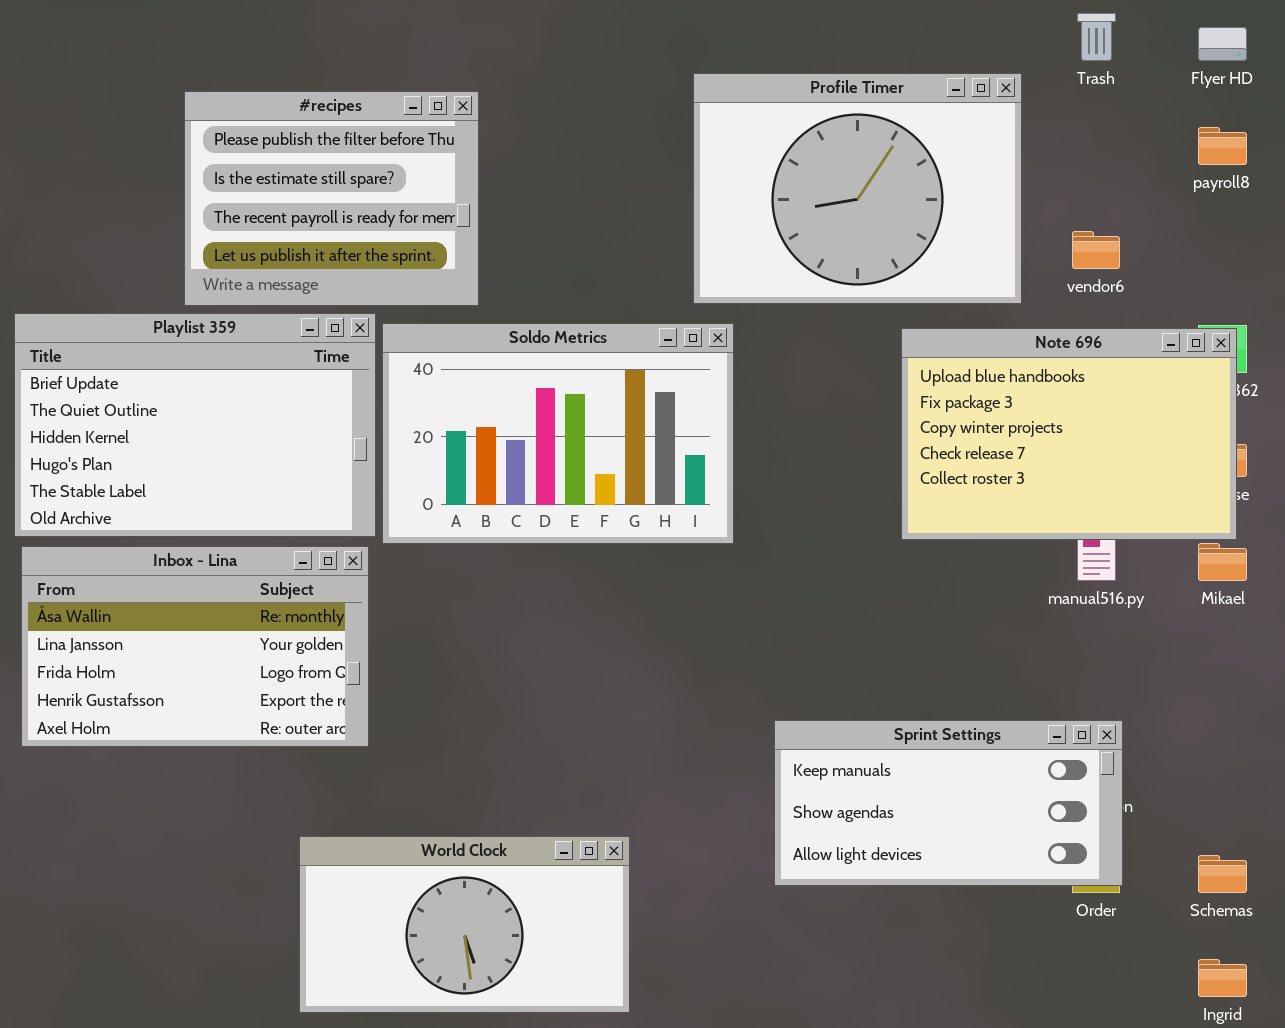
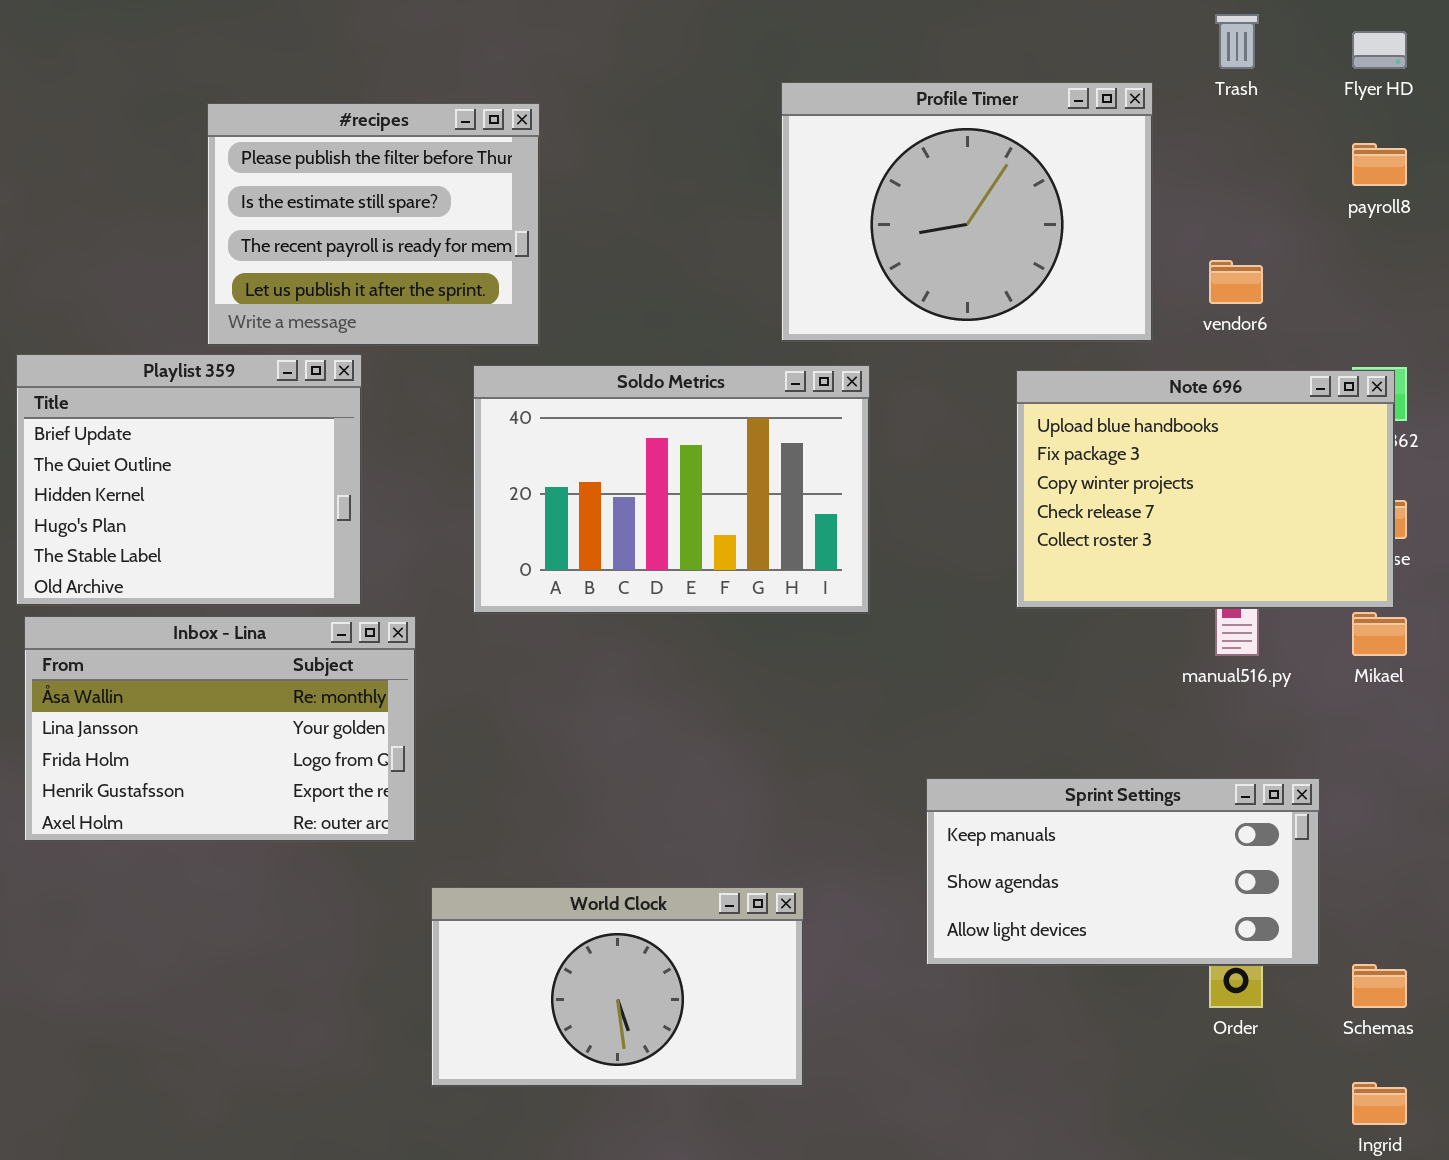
Playlist 359: [14,313,376,537] -> [16,354,362,606], resized
Soldo Metrics: [382,323,734,544] -> [473,365,870,614], moved
Sprint Settings: [774,720,1123,886] -> [926,778,1320,966], moved
World Clock: [299,836,630,1013] -> [431,887,804,1087], moved

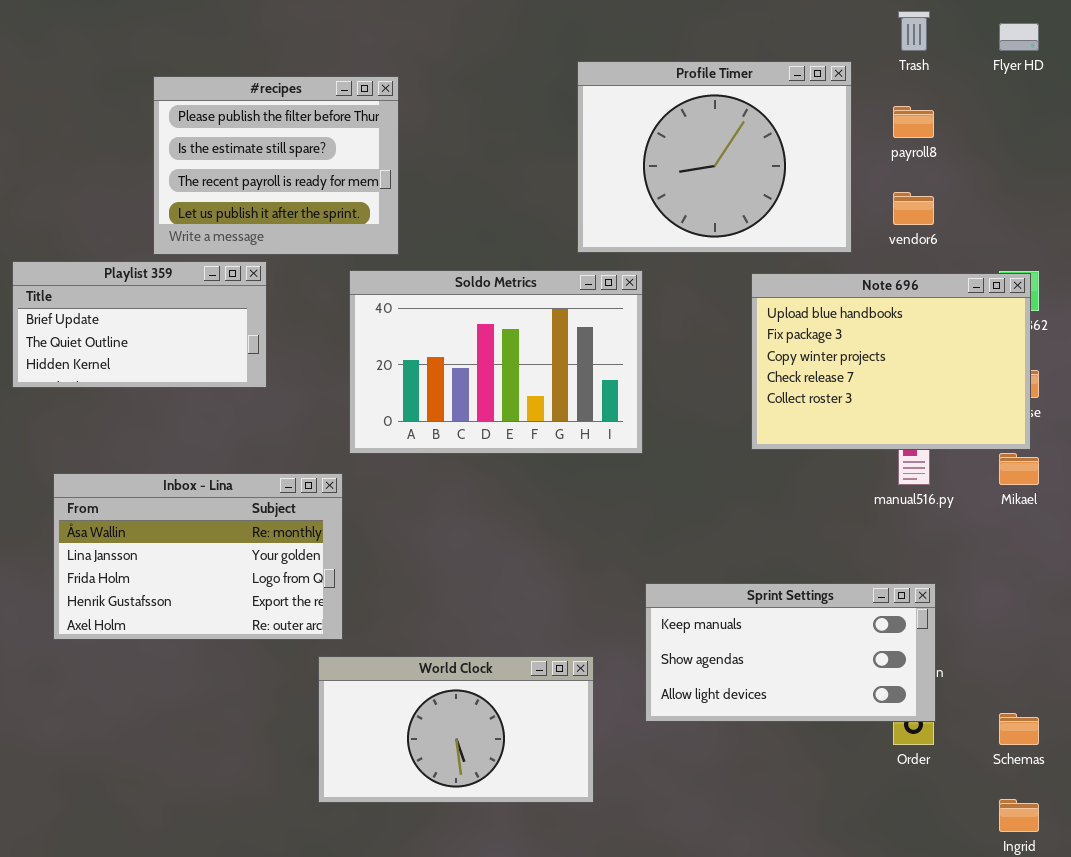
payroll8: [1352,143,1407,186] -> [893,106,934,138], moved
Playlist 359: [16,354,362,606] -> [12,261,267,388], resized
Inbox - Lina: [24,616,416,842] -> [53,473,343,640], moved
Sprint Settings: [926,778,1320,966] -> [645,583,936,722], moved

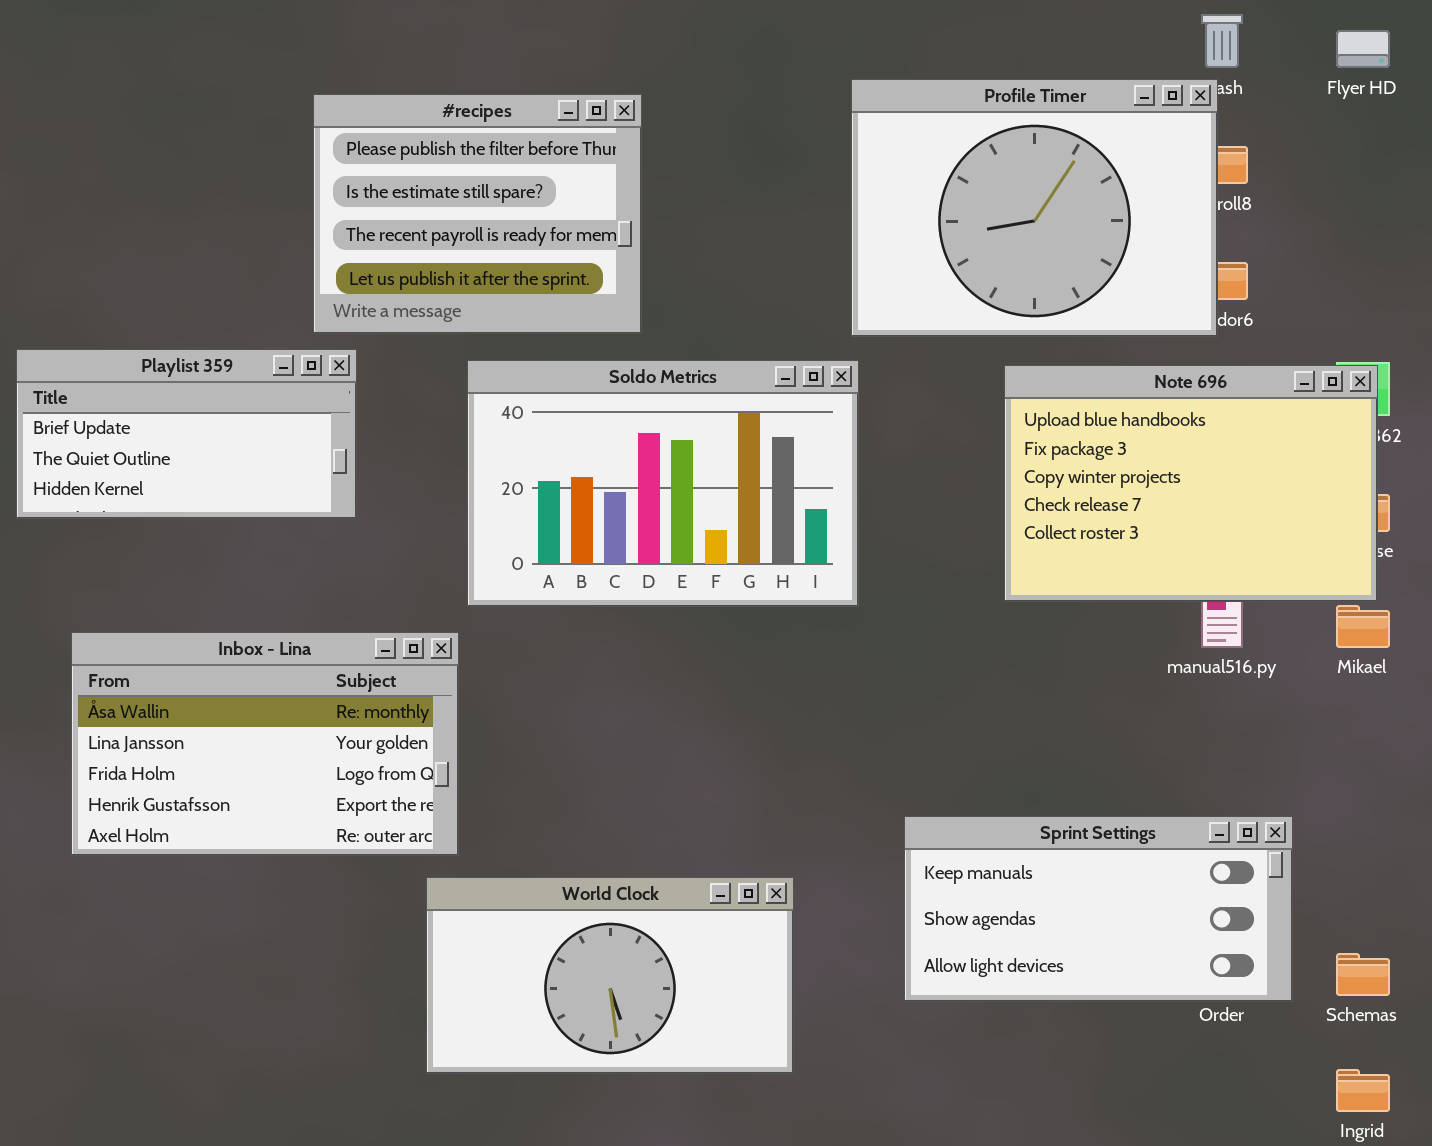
Profile Timer: [577,61,852,253] -> [851,79,1218,337], moved
#recipes: [153,76,399,255] -> [313,94,642,334], moved
Sprint Settings: [645,583,936,722] -> [904,816,1293,1002], moved

